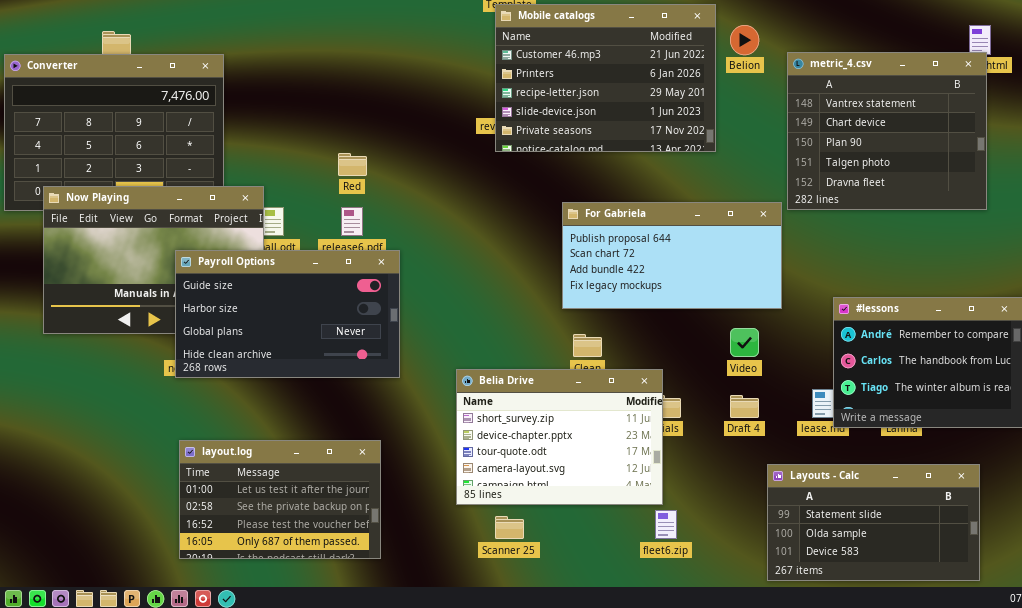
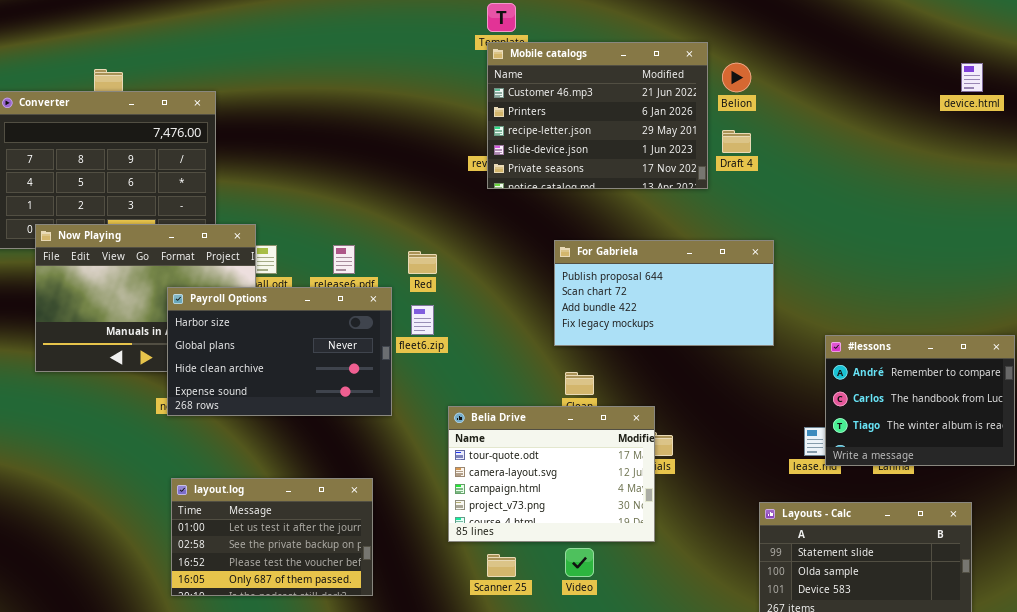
metric_4.csv: [787,52,987,210] -> none, closed
Red: [338,153,367,176] -> [408,251,437,274], moved
Payroll Options: [175,250,400,378] -> [167,287,392,416], scrolled down 1 row
Video: [730,328,759,357] -> [565,548,594,577], moved
Belia Drive: [456,369,663,505] -> [448,406,655,542], scrolled down 2 rows
Draft 4: [730,395,759,418] -> [722,130,751,153], moved
fleet6.zip: [655,510,677,539] -> [411,305,434,335], moved

